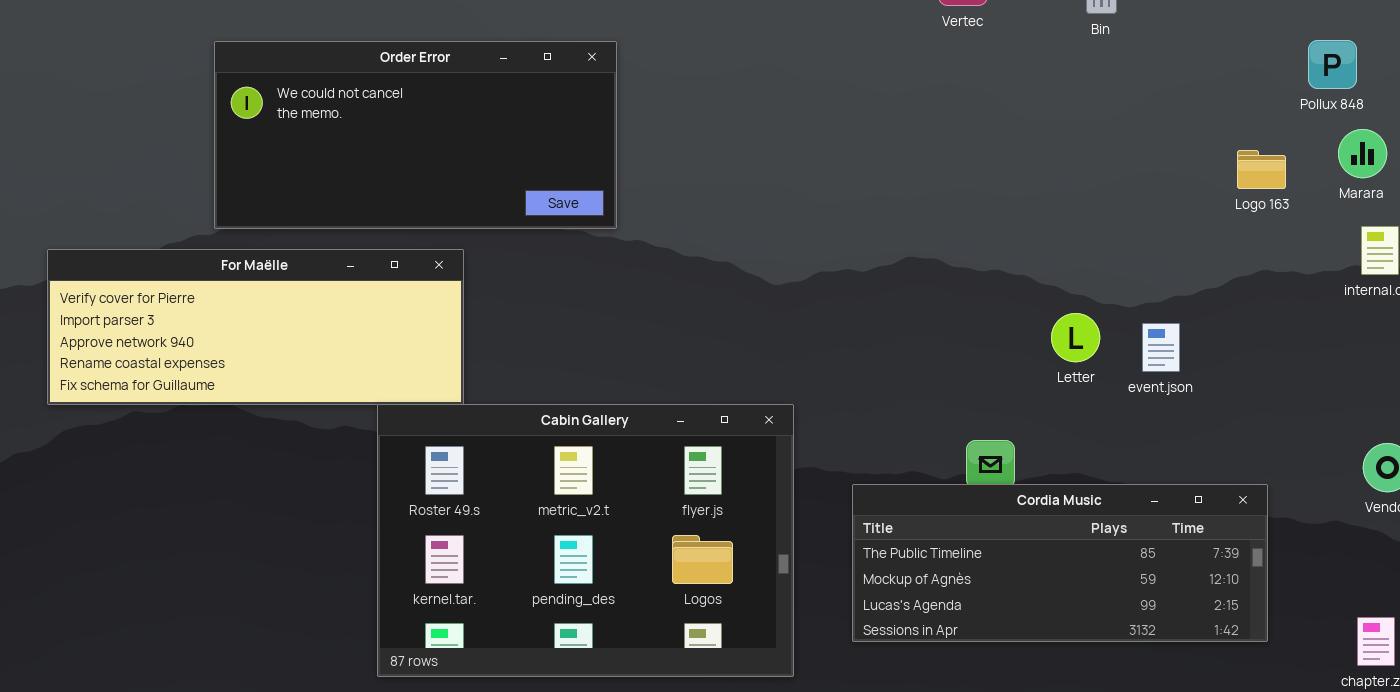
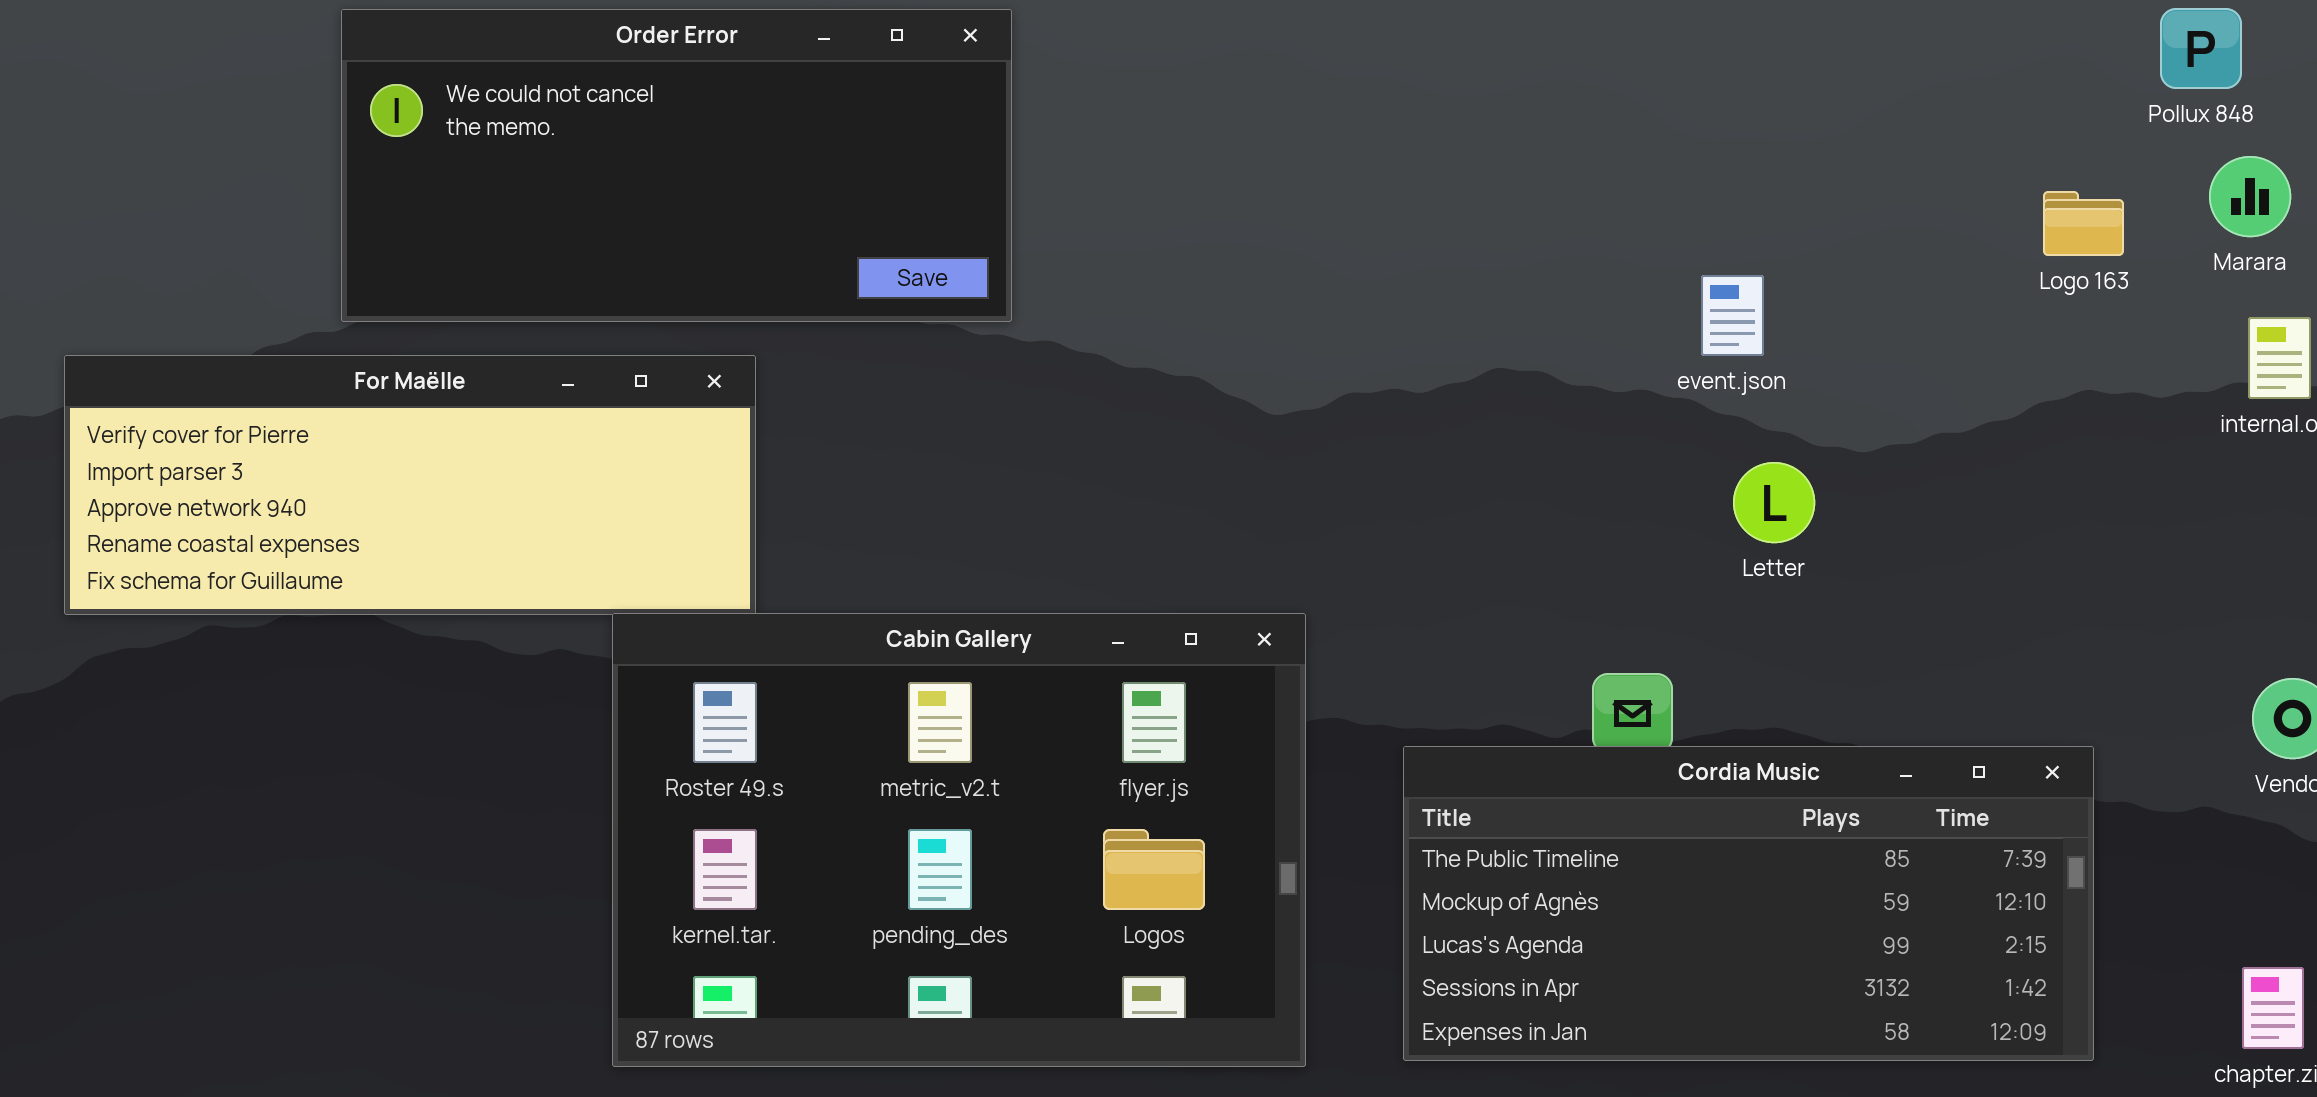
event.json: [1142,323,1180,372] -> [1701,275,1764,356], moved
Cordia Music: [852,484,1268,642] -> [1403,746,2094,1061], resized

